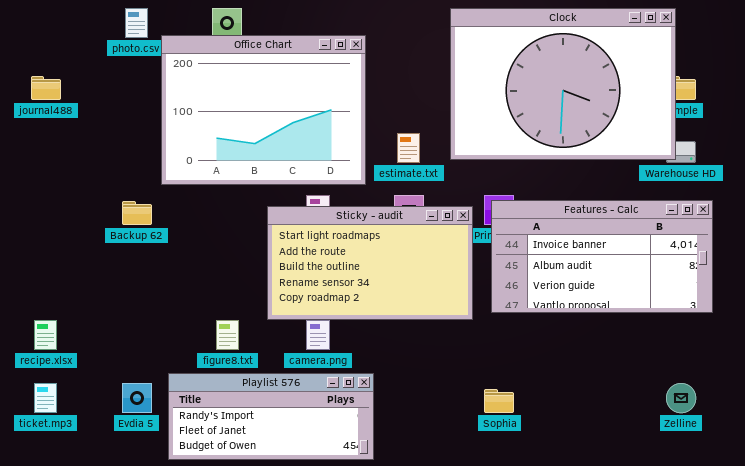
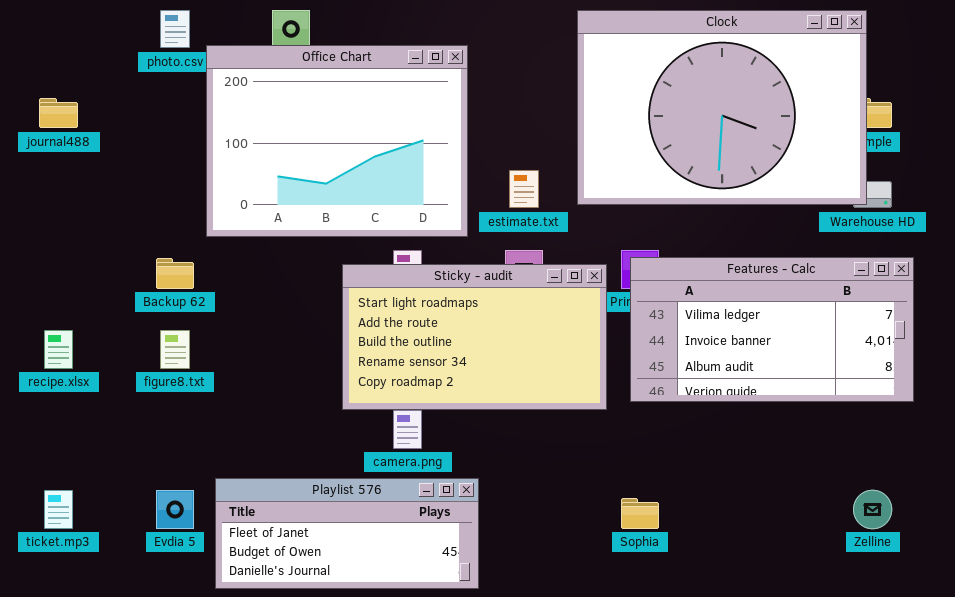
Features - Calc: [491,200,713,313] -> [630,257,914,402], scrolled up 1 row
recipe.xlsx: [34,320,57,350] -> [44,330,73,369], moved
figure8.txt: [216,320,239,350] -> [160,330,190,369], moved
Playlist 576: [168,373,374,460] -> [215,478,479,589], scrolled down 1 row

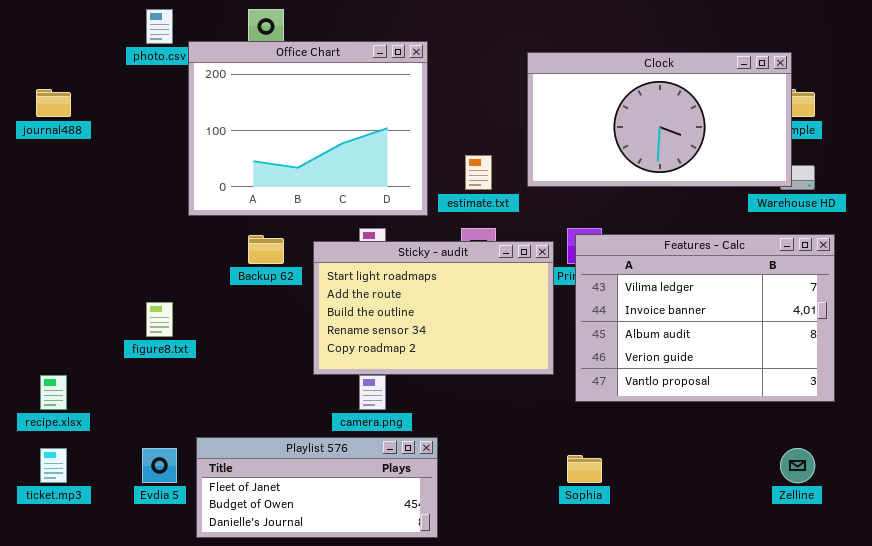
Clock: [577,10,867,205] -> [527,52,792,187], resized
Features - Calc: [630,257,914,402] -> [575,234,835,402], resized
Backup 62: [156,258,194,289] -> [248,235,284,264], moved
recipe.xlsx: [44,330,73,369] -> [40,375,67,410], moved

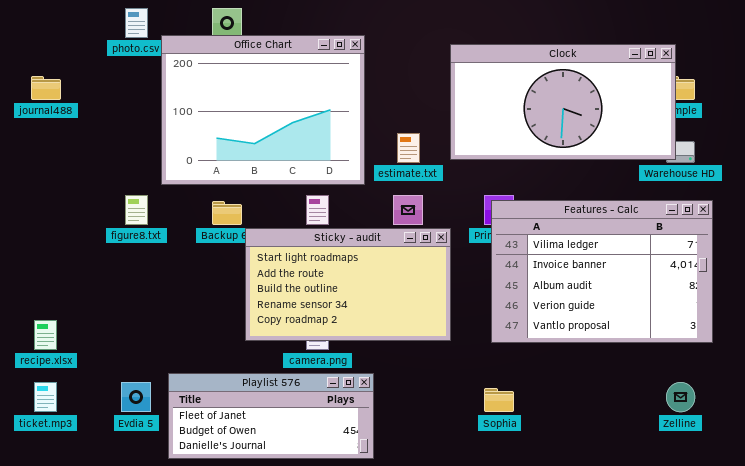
Sticky - audit: [313,241,554,375] -> [245,228,451,341], moved
figure8.txt: [146,302,173,337] -> [125,195,148,225], moved

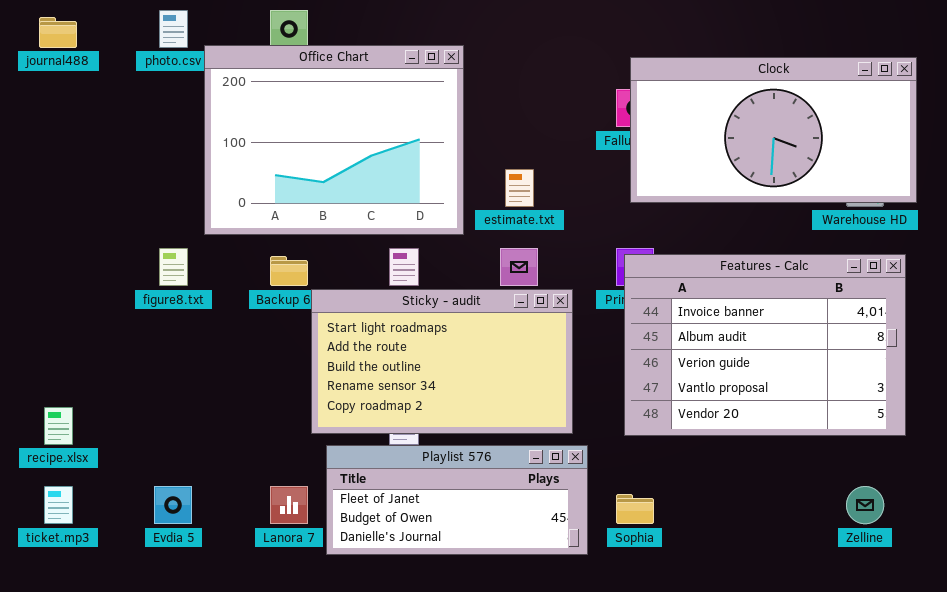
Clock: [450,44,676,160] -> [630,57,917,203], moved
journal488: [31,76,61,100] -> [39,17,77,48], moved
Features - Calc: [491,200,713,343] -> [624,254,906,436], scrolled down 1 row
Playlist 576: [168,373,374,459] -> [326,445,588,555], moved

